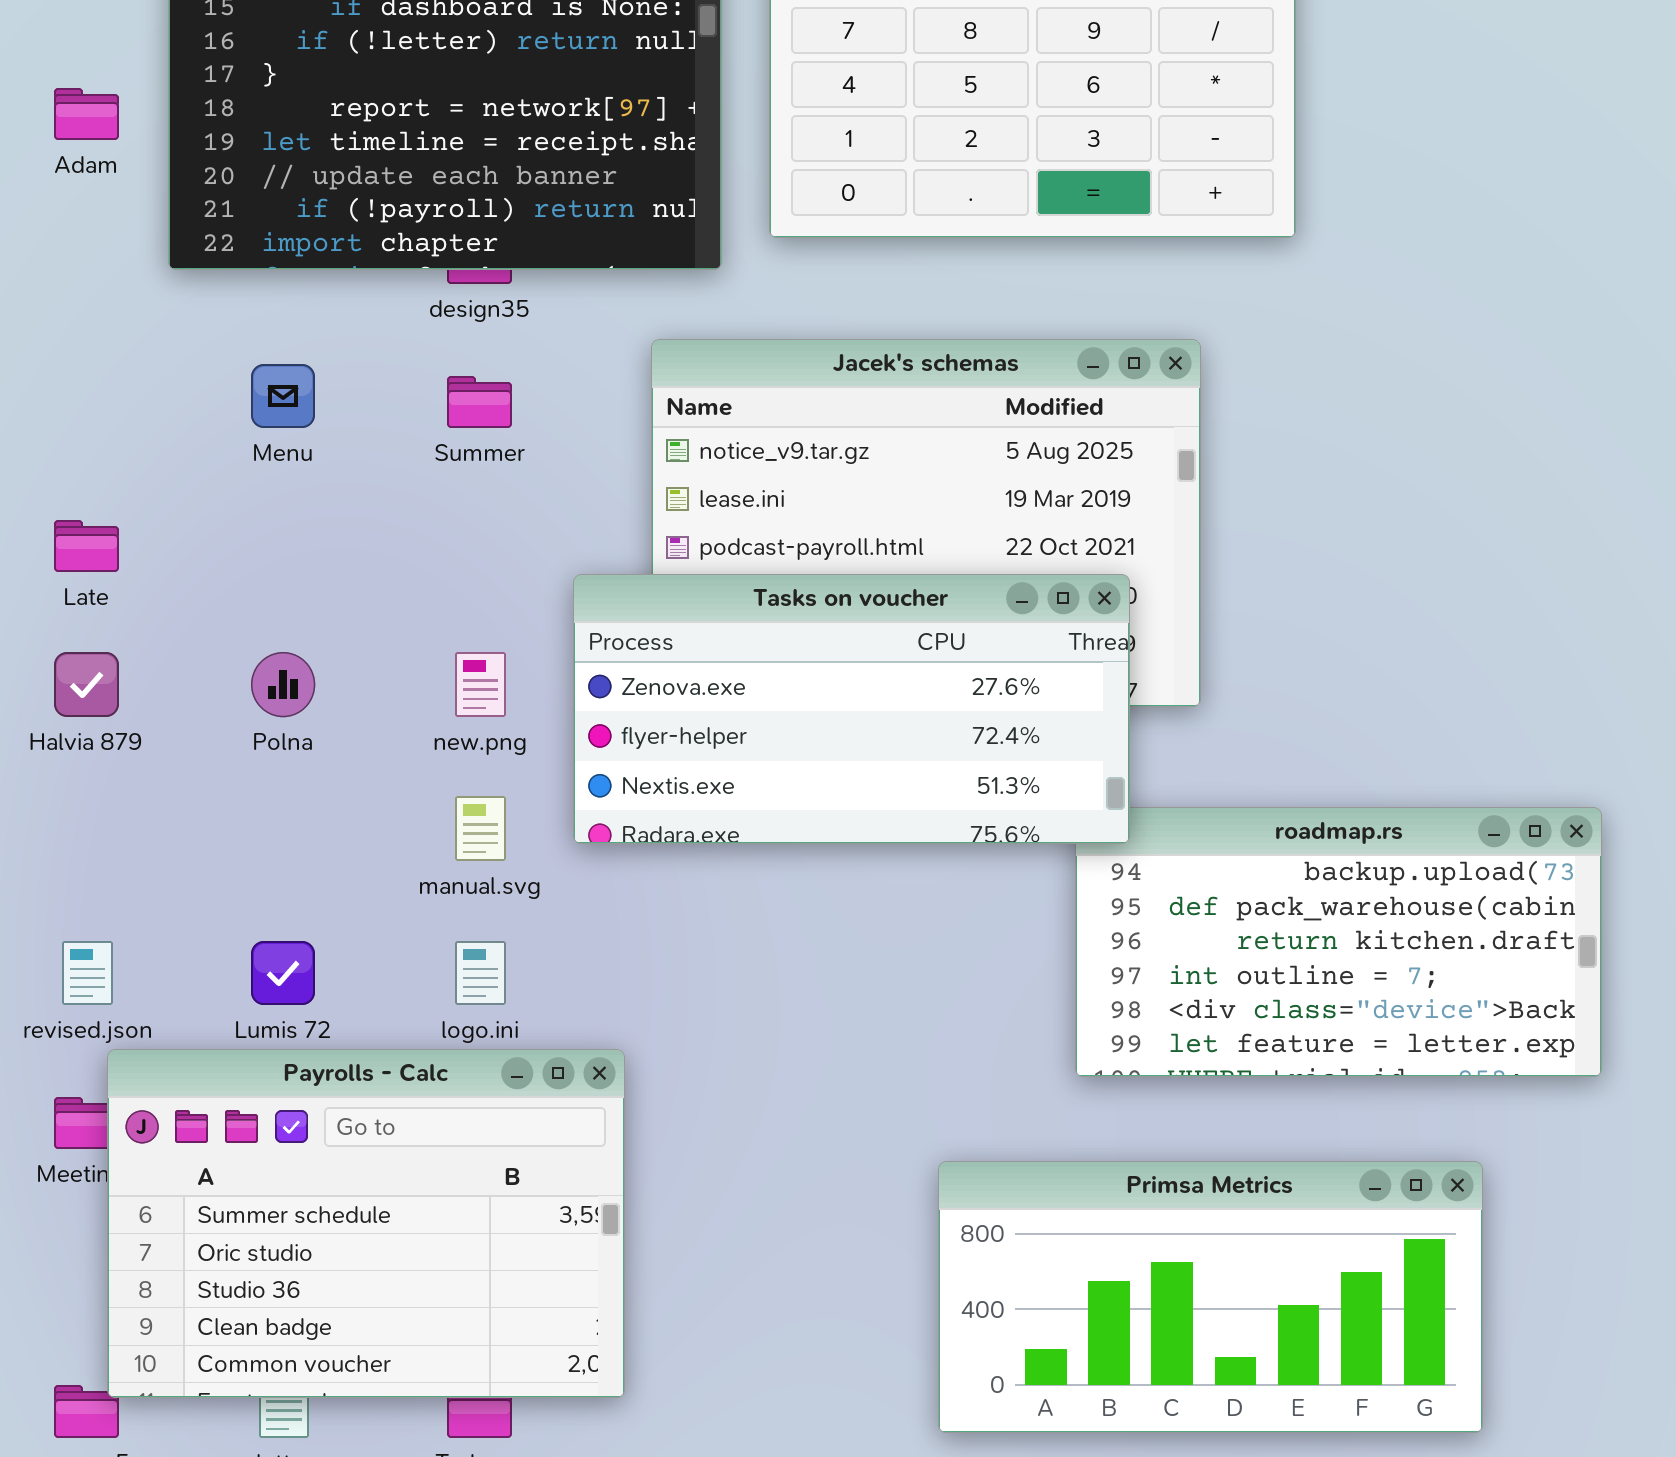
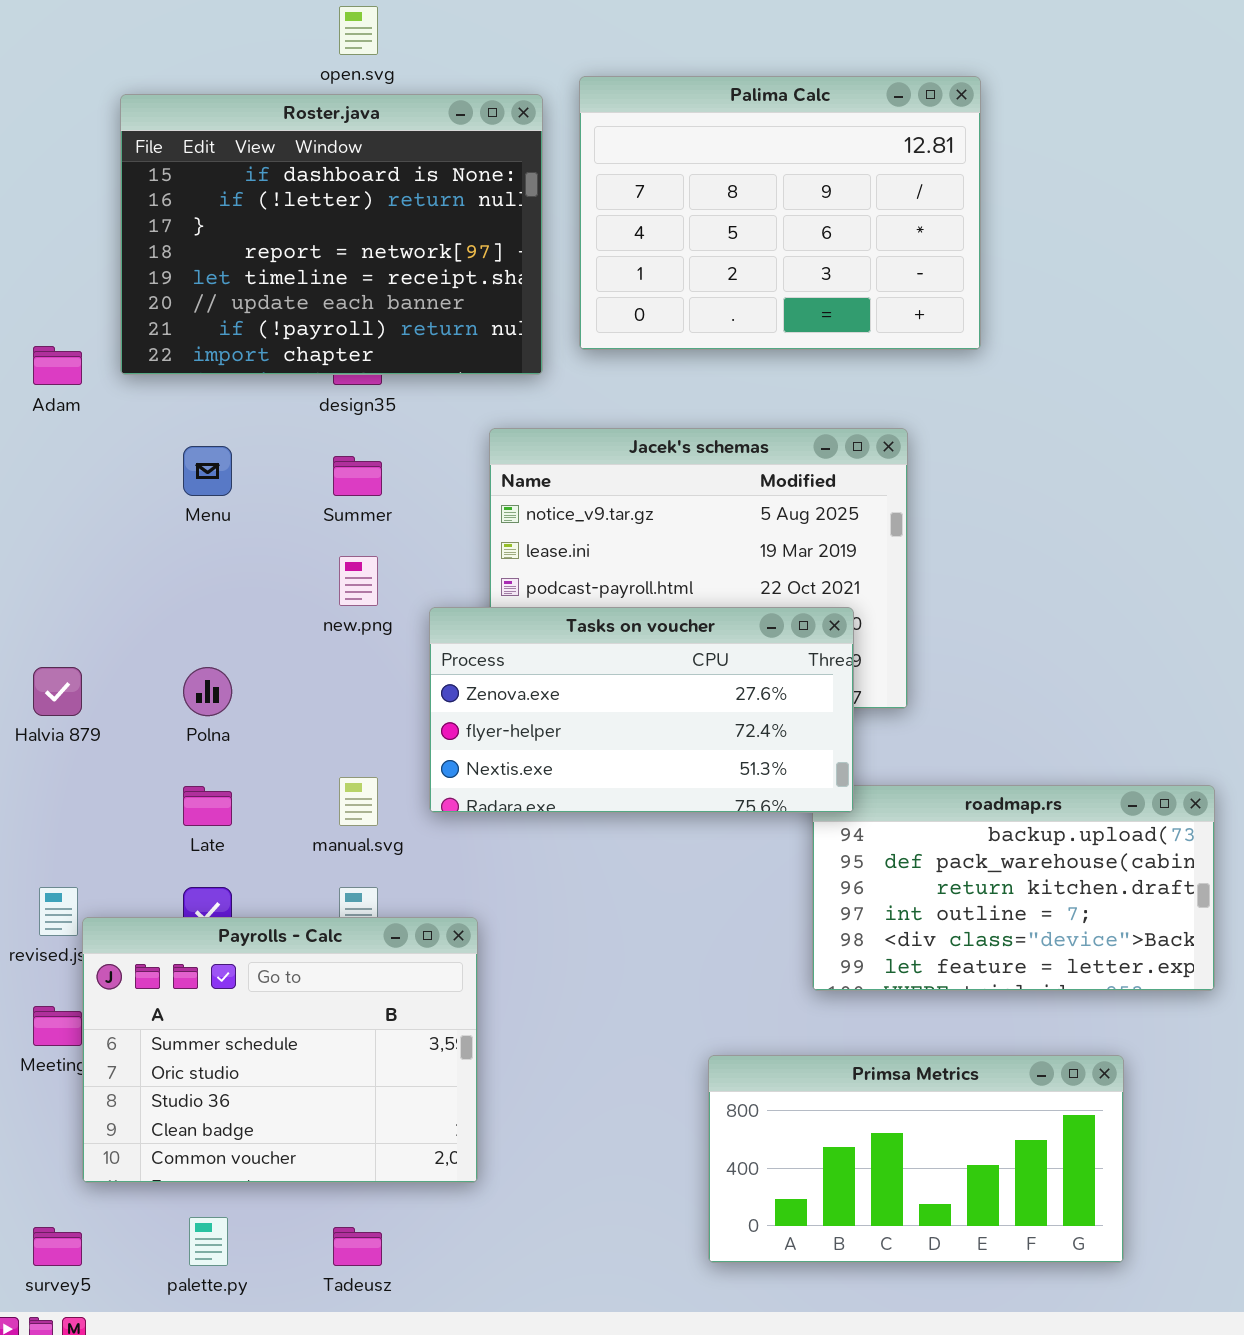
Adam: [54,88,119,140] -> [33,346,82,385], moved
Late: [54,520,119,572] -> [183,786,232,826], moved
new.png: [455,652,506,717] -> [339,556,378,606], moved
Payrolls - Calc: [107,1049,625,1398] -> [82,917,478,1183], moved

